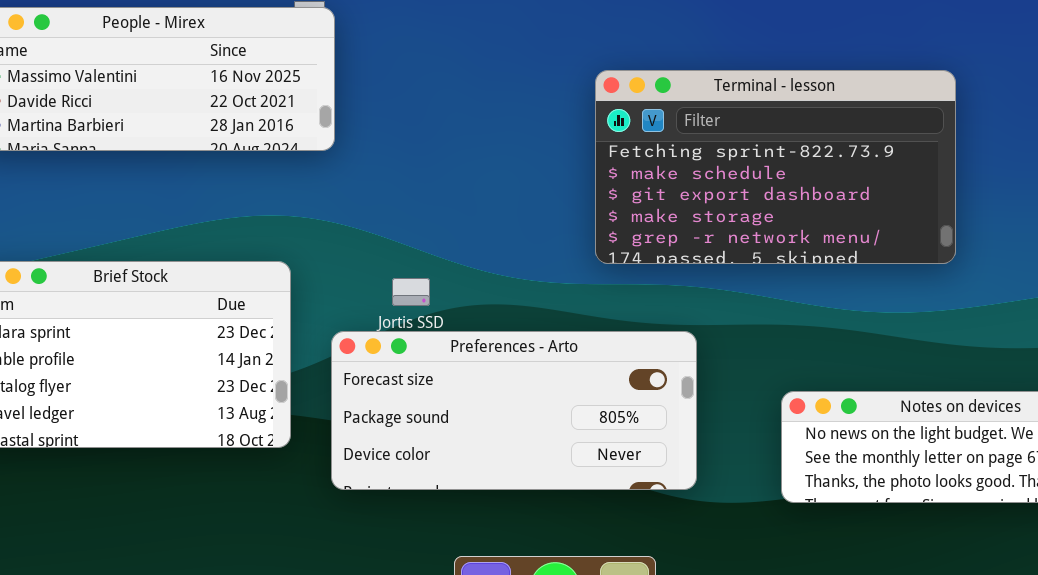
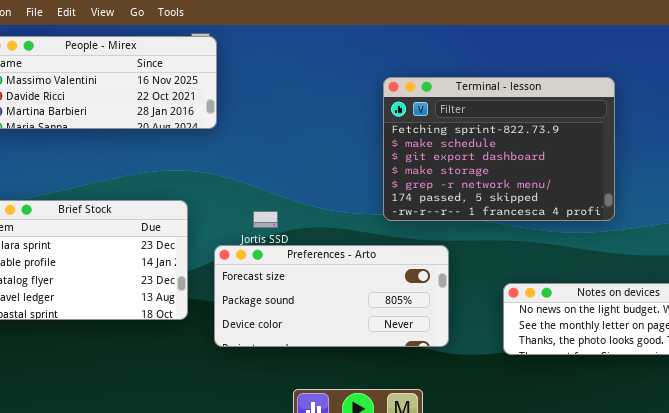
Terminal - lesson: [595,70,956,264] -> [383,77,615,221], resized

